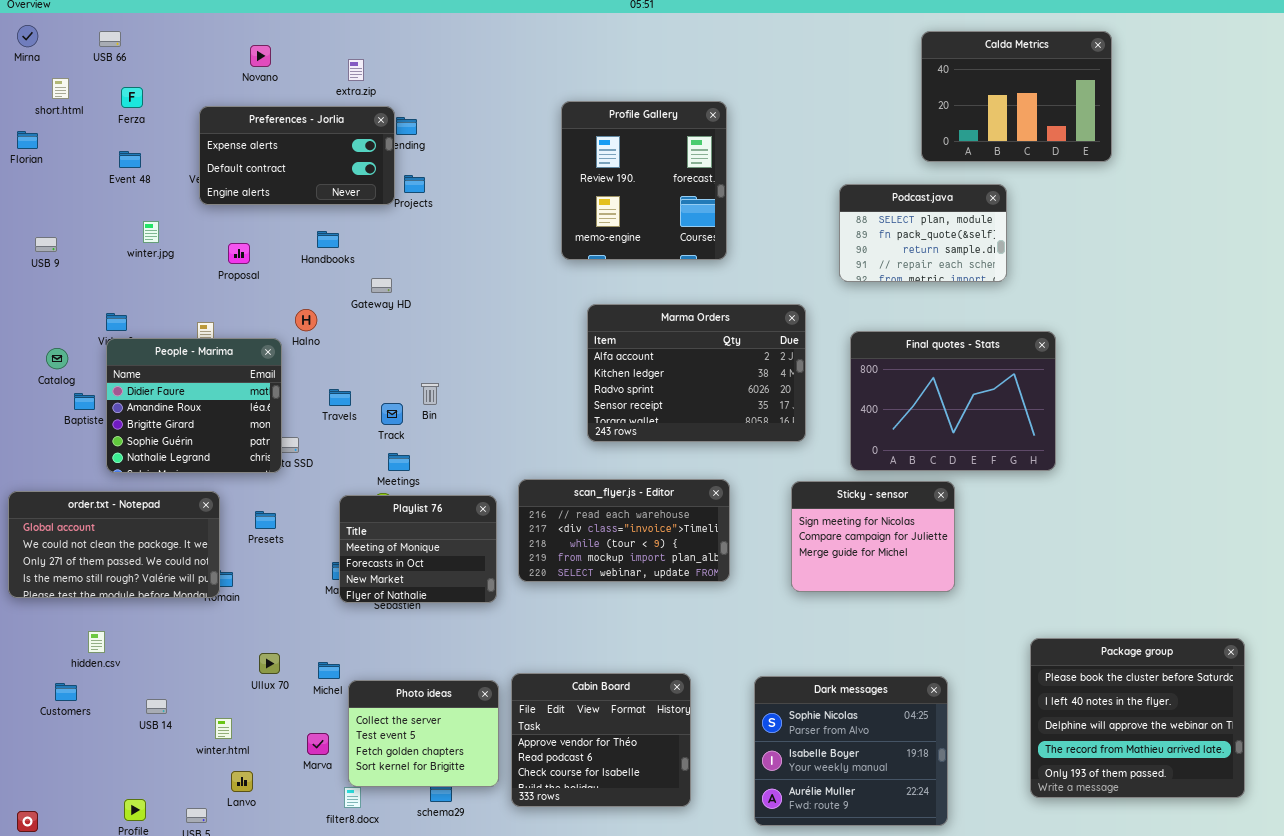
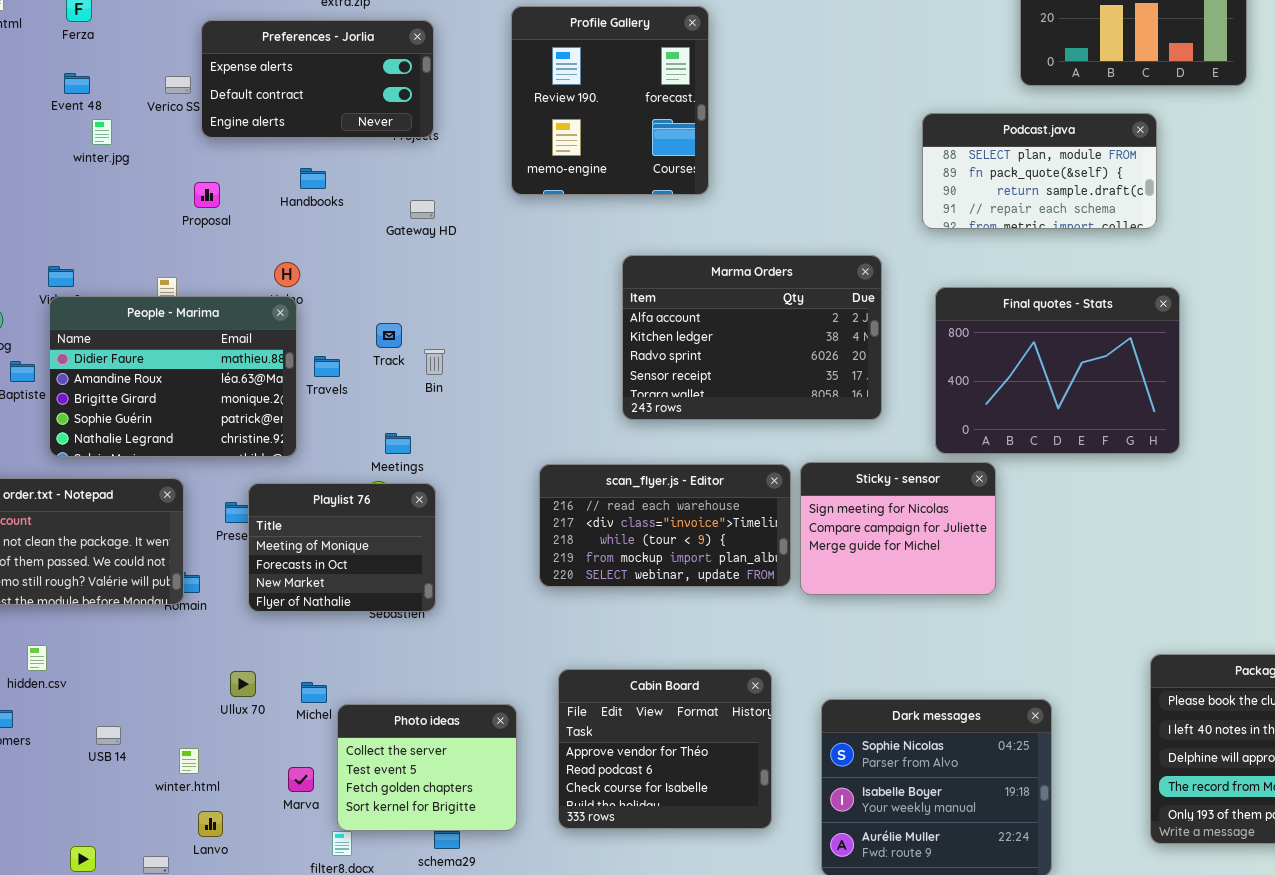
Profile Gallery: [561,101,727,260] -> [511,6,709,195], moved
Preferences - Jorlia: [199,106,395,205] -> [201,20,434,138], moved
Podcast.java: [839,184,1007,282] -> [922,113,1157,229], resized
winter.jpg: [143,221,159,243] -> [92,119,112,145], moved
Gateway HD: [371,278,392,293] -> [410,200,435,219], moved
People - Marima: [106,338,282,473] -> [49,296,297,457], resized
Track: [381,403,403,425] -> [376,323,402,348], moved
Sticky - sensor: [791,481,955,592] -> [800,462,996,595], moved
Playlist 76: [339,495,497,603] -> [248,483,436,612], moved
Cabin Board: [511,673,691,807] -> [558,669,772,829], moved

